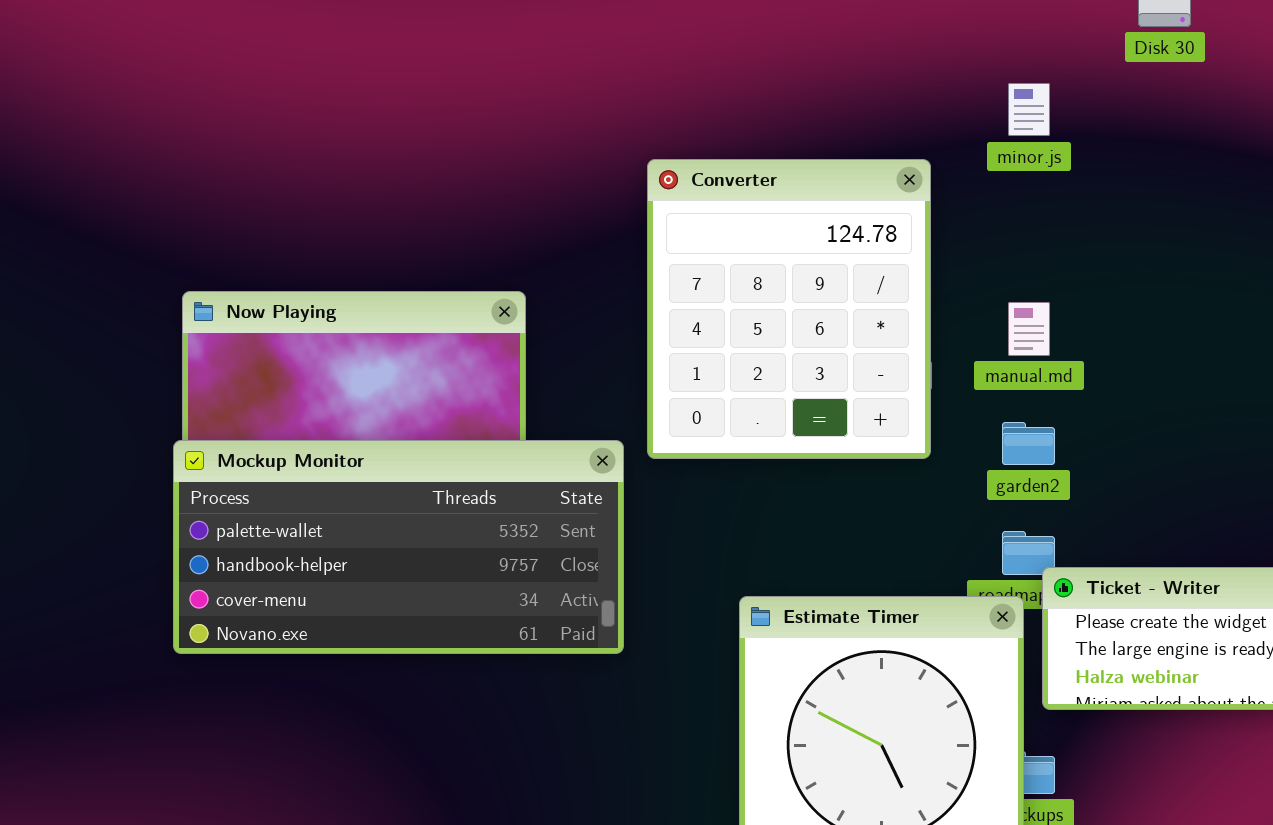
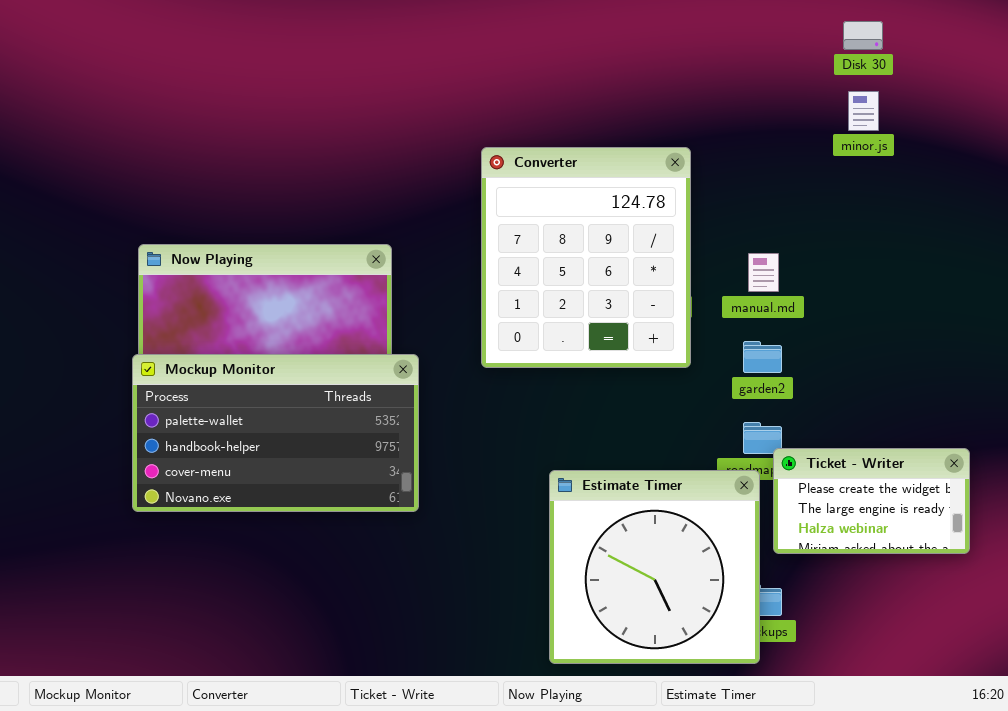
minor.js: [1008,83,1050,136] -> [848,91,879,131], moved
Mockup Monitor: [173,440,624,654] -> [132,354,419,512], resized

